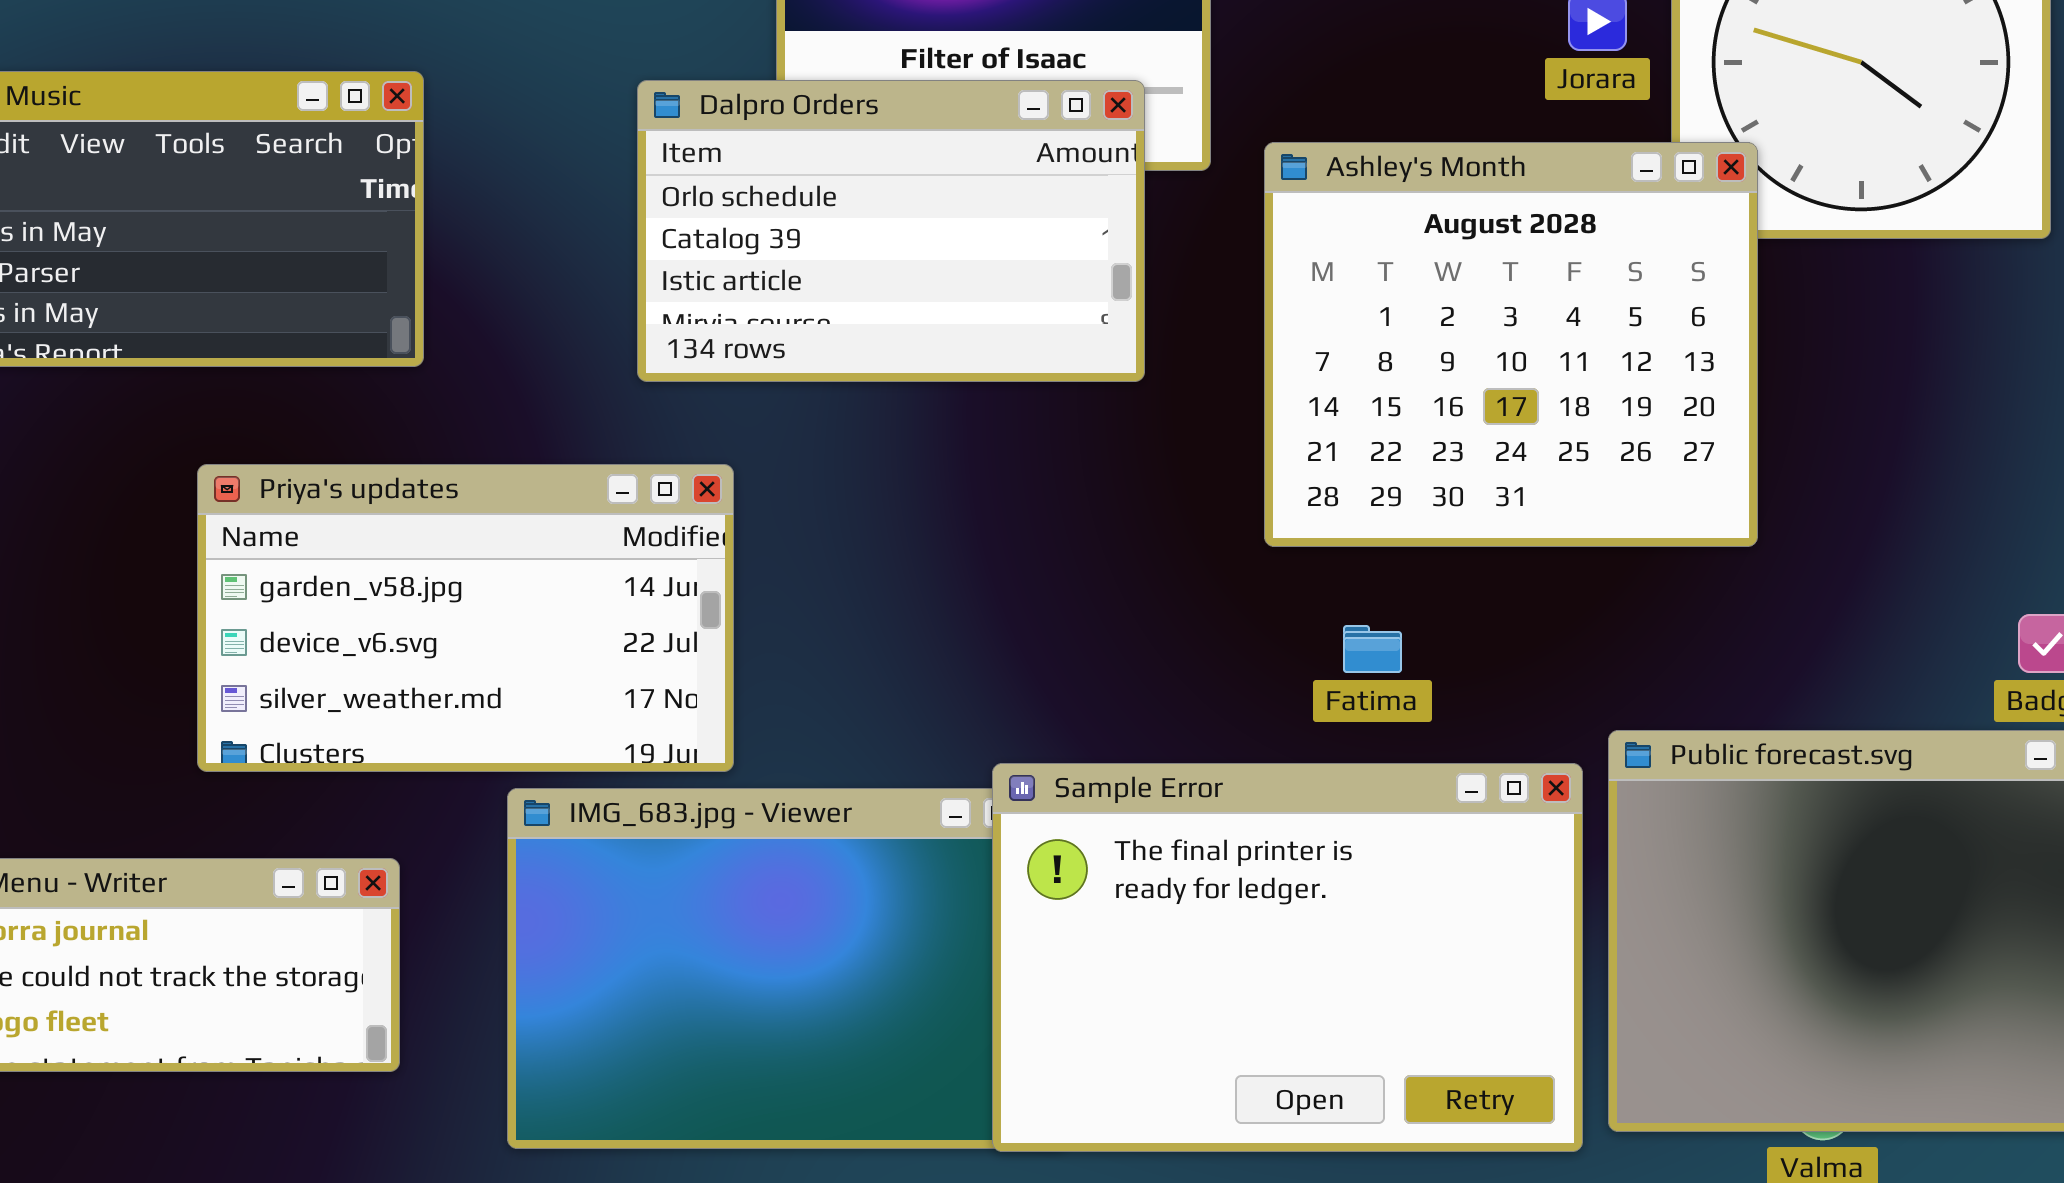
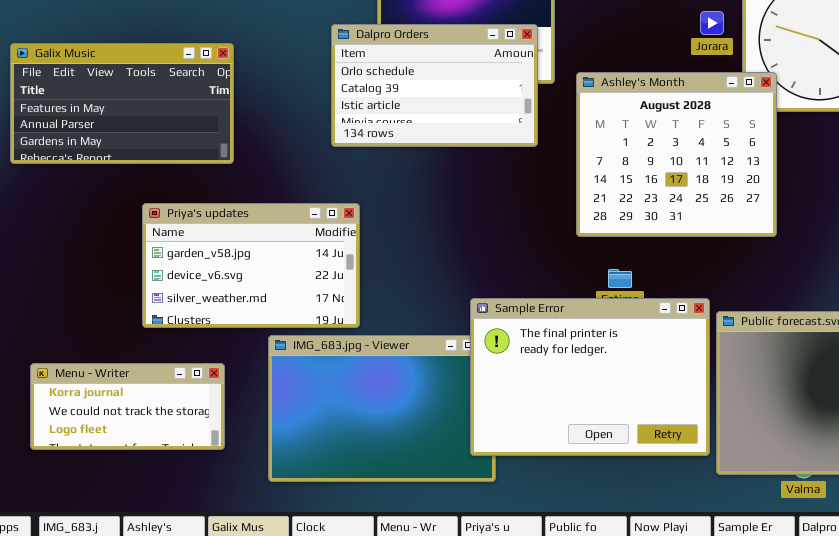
Dalpro Orders: [637,80,1145,382] -> [331,24,538,147], moved
Sample Error: [992,763,1583,1152] -> [470,298,710,456], moved

